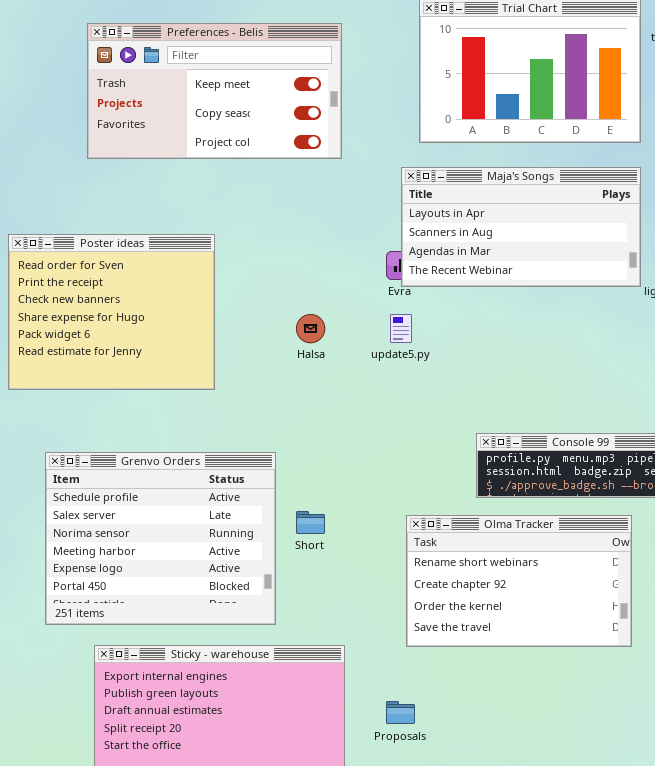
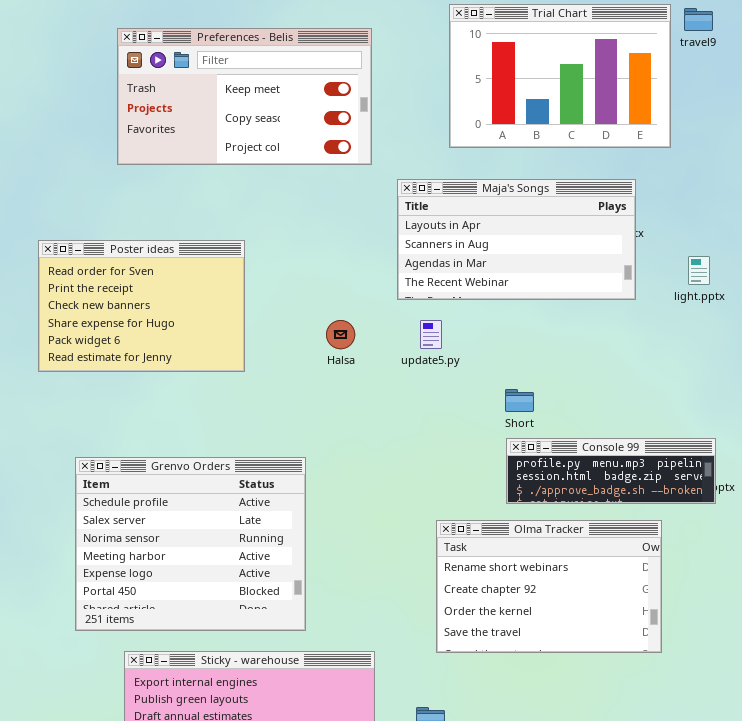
Maja's Songs: [401,167,641,287] -> [397,179,636,300], moved
Poster ideas: [8,234,215,390] -> [38,240,245,372], resized
Short: [296,511,325,534] -> [505,389,534,412], moved

